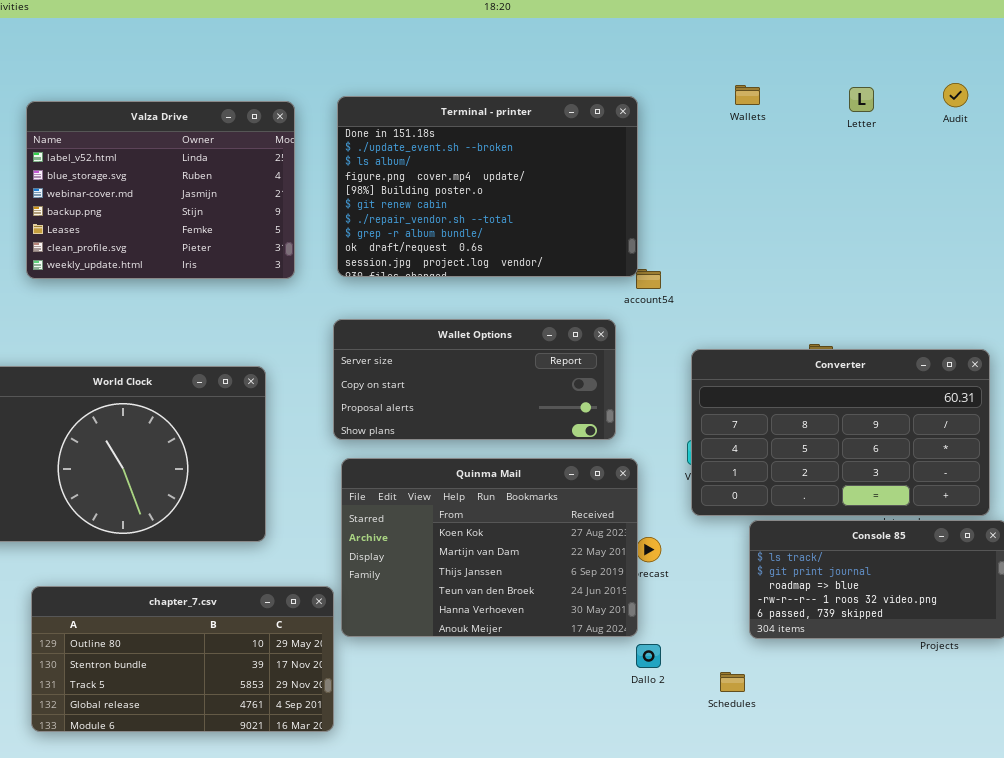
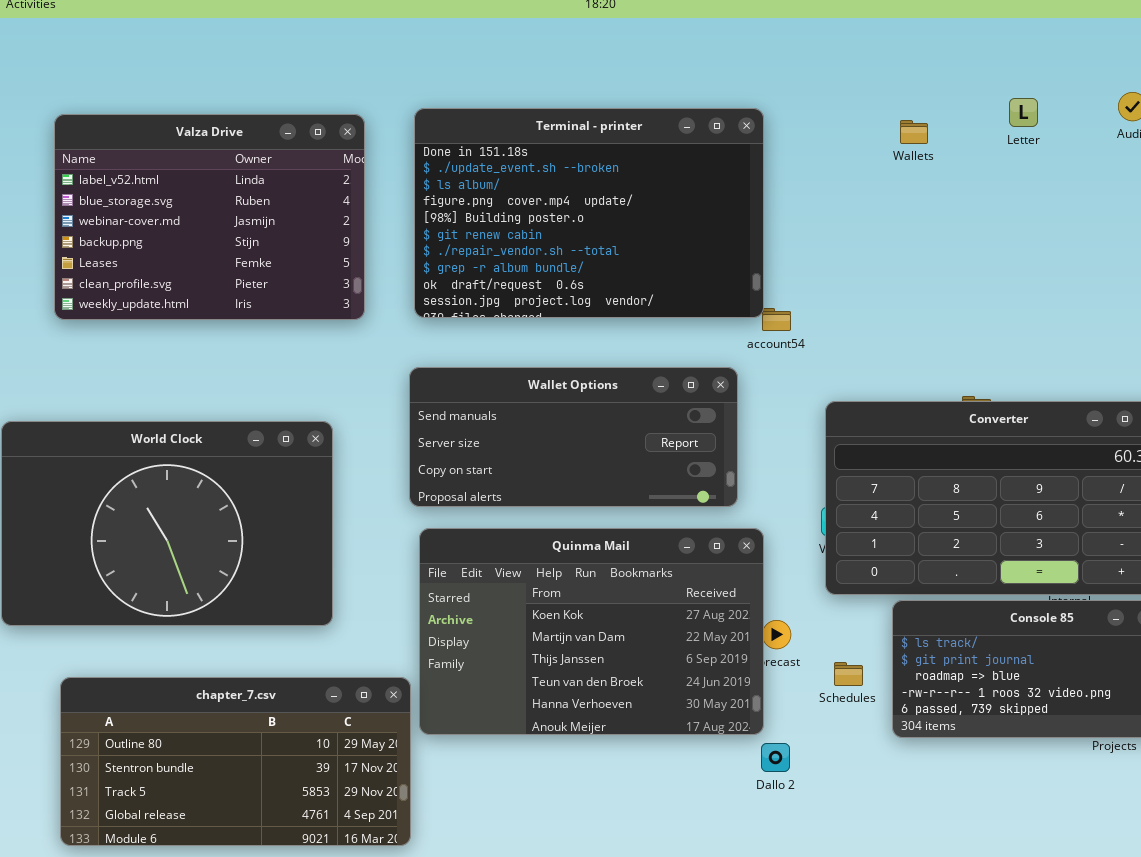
Wallets: [735,85,760,105] -> [900,120,928,144], moved
Wallet Options: [333,319,616,440] -> [409,367,738,507], scrolled up 1 row
Schedules: [720,672,745,692] -> [834,662,863,686], moved

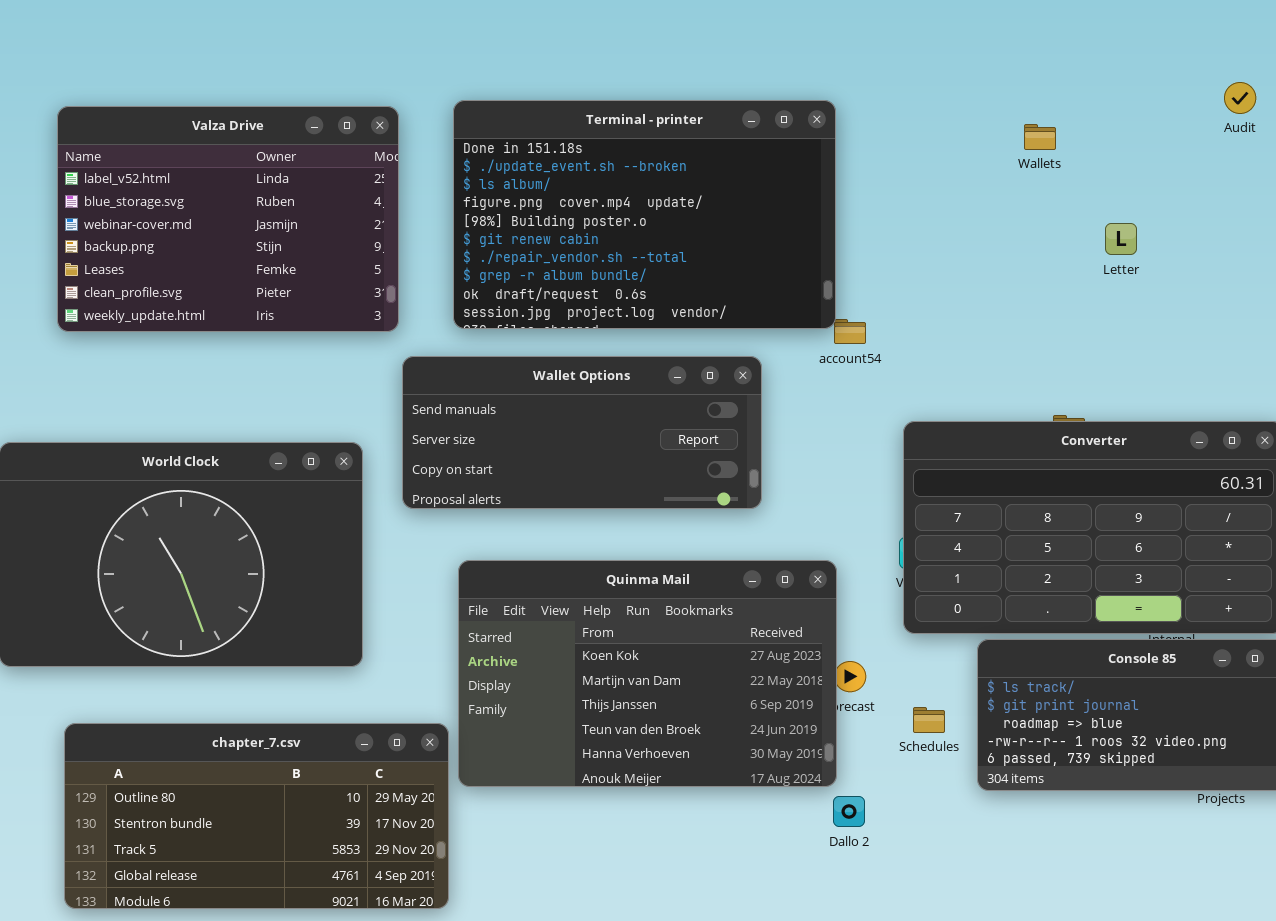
Letter: [1009,98,1038,127] -> [1105,223,1137,255], moved
Wallets: [900,120,928,144] -> [1024,124,1056,150], moved
Wallet Options: [409,367,738,507] -> [402,356,762,509], moved

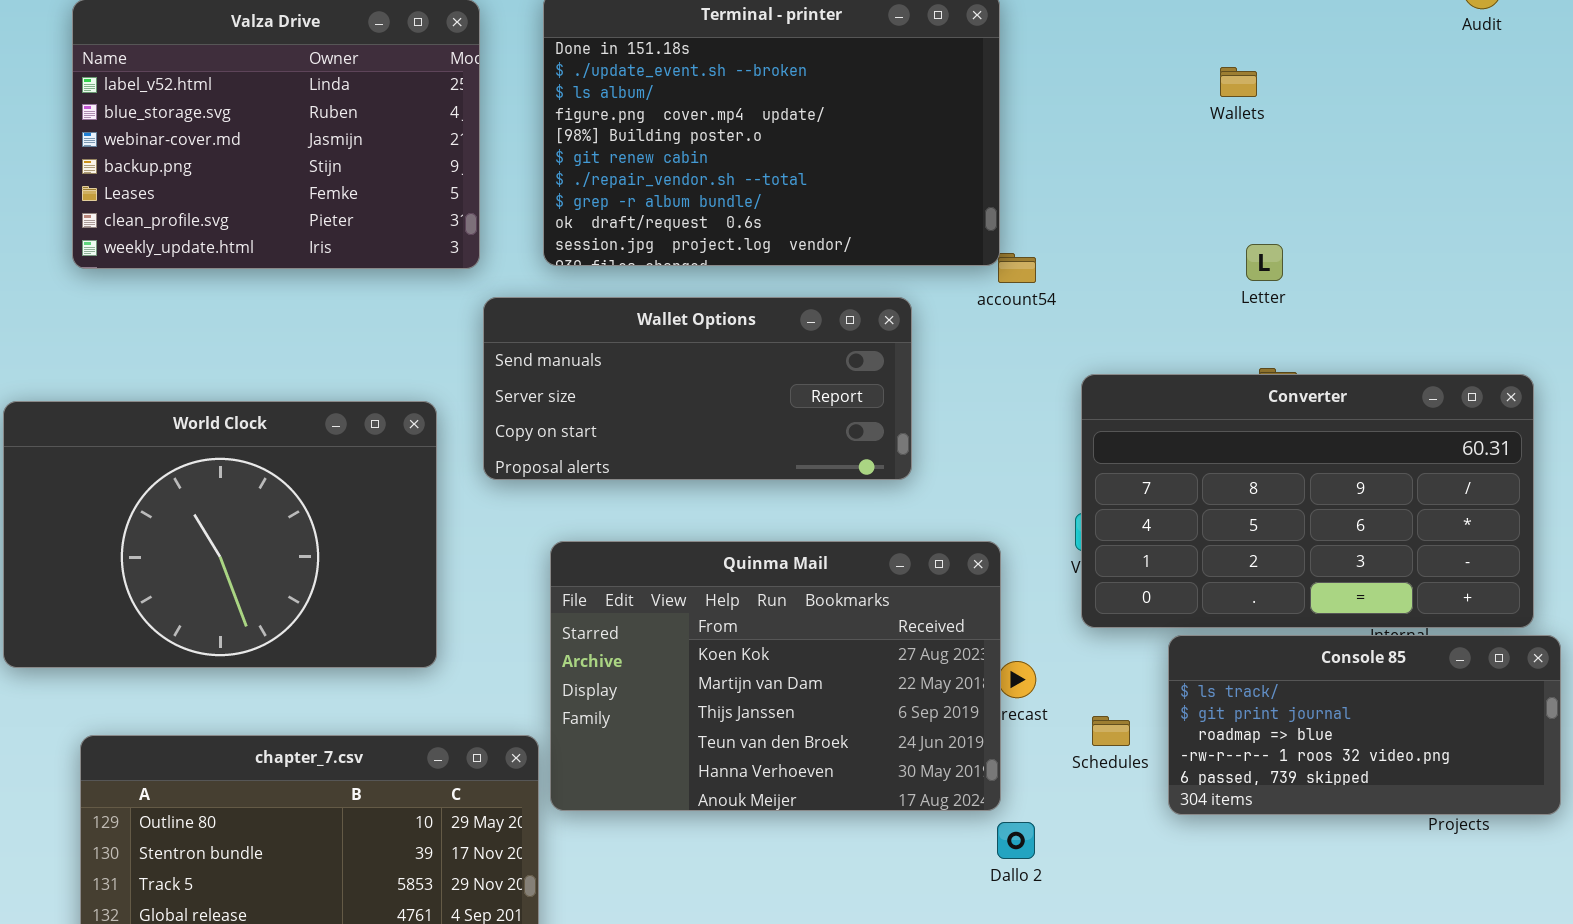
Wallets: [1024,124,1056,150] -> [1220,67,1257,97], moved
Letter: [1105,223,1137,255] -> [1246,244,1283,281], moved

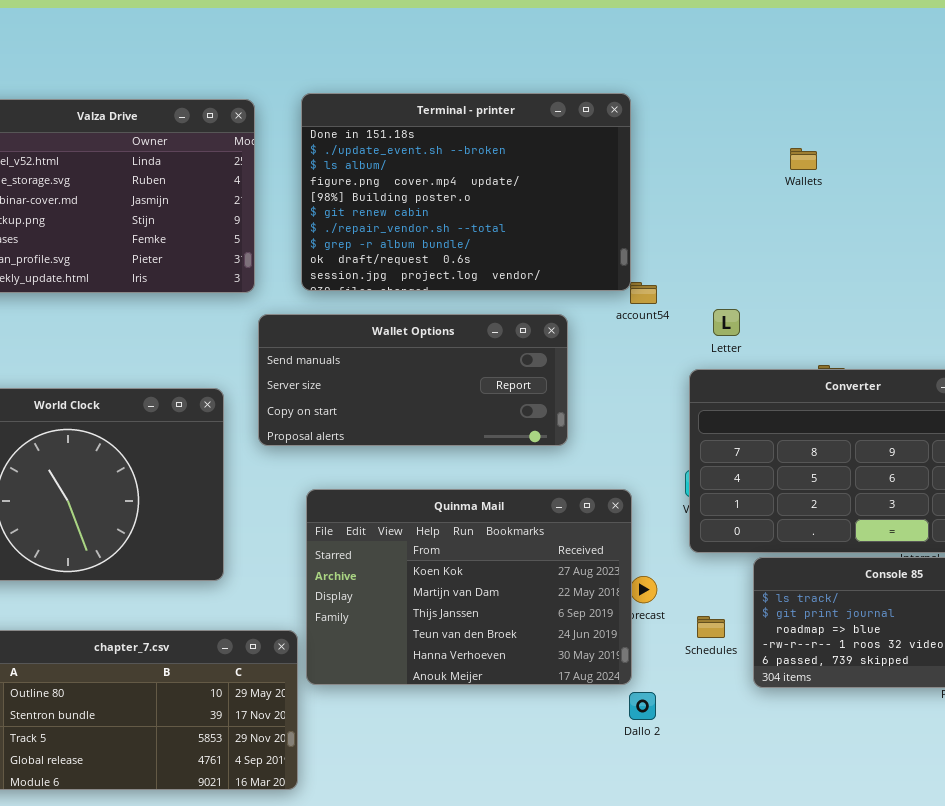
Letter: [1246,244,1283,281] -> [713,309,740,336], moved

